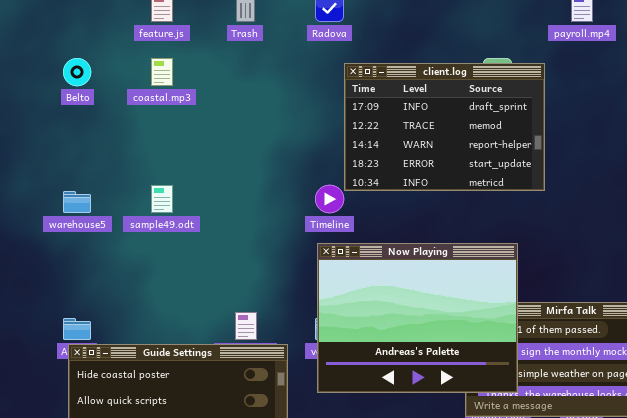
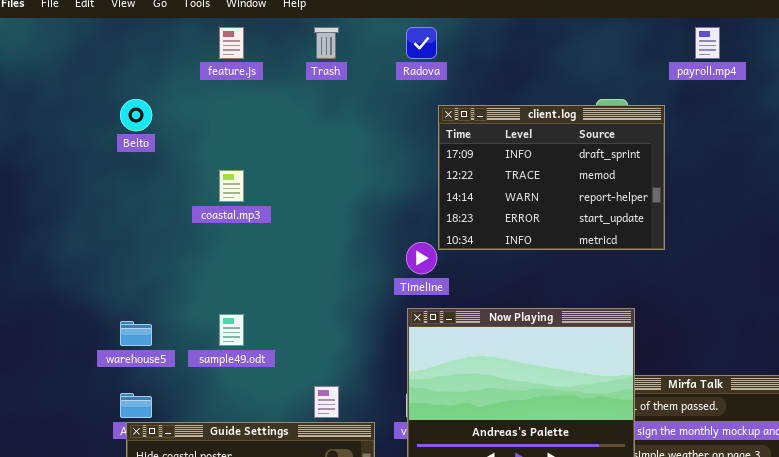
coastal.mp3: [151,58,173,86] -> [219,170,244,202], moved
sample49.odt: [151,185,173,213] -> [219,314,244,346], moved
warehouse5: [63,191,91,213] -> [120,321,152,346], moved

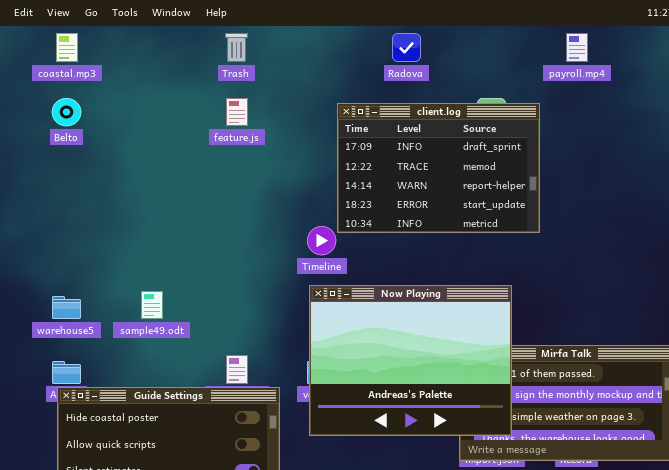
feature.js: [219,27,244,59] -> [226,98,248,126], moved
Radova: [406,27,437,59] -> [392,33,421,62], moved
coastal.mp3: [219,170,244,202] -> [56,33,78,62], moved

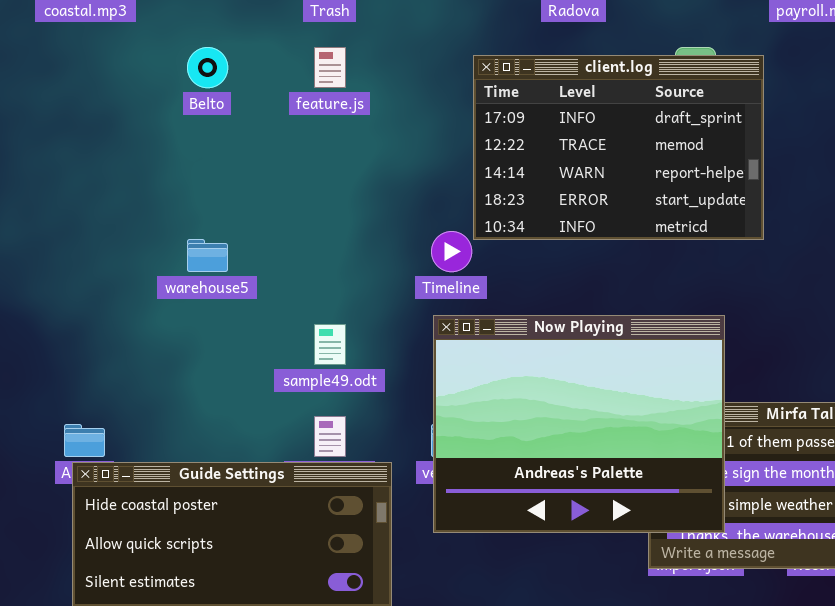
Belto: [52,98,81,126] -> [187,47,228,88], moved
sample49.odt: [141,291,163,319] -> [314,324,346,365], moved
warehouse5: [52,296,81,319] -> [187,239,228,272], moved

